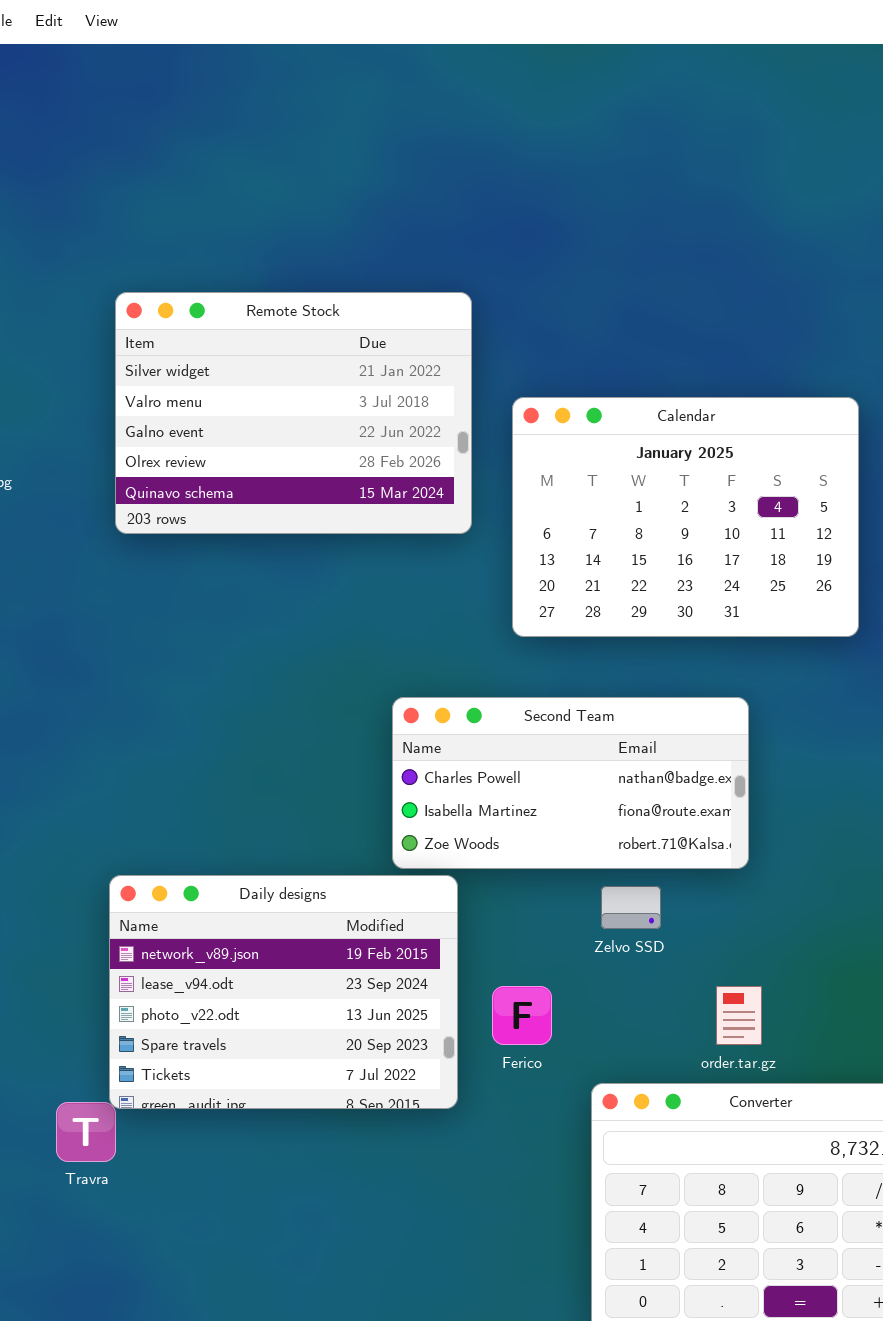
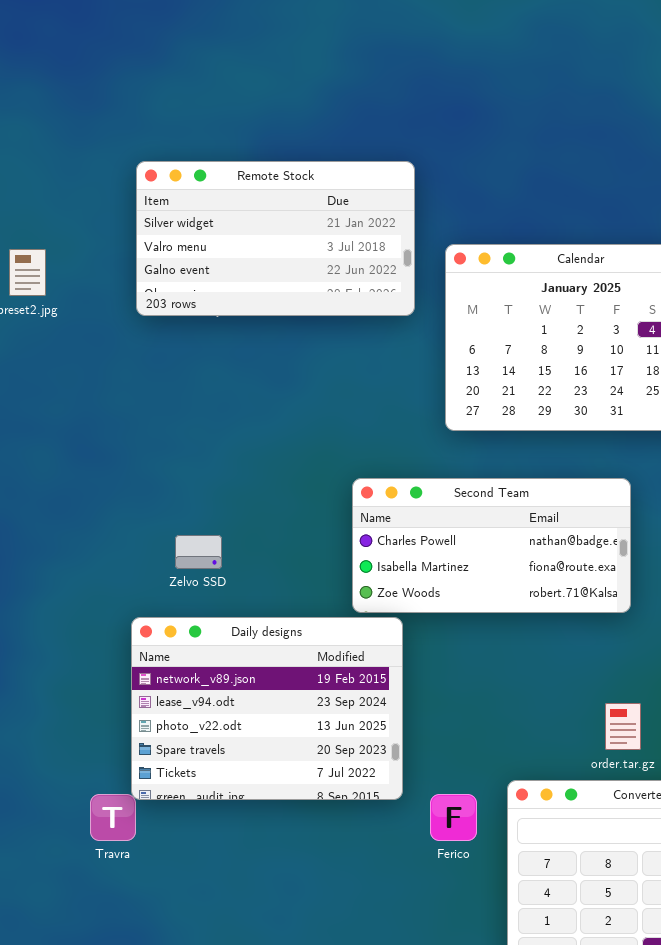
Remote Stock: [115,292,472,534] -> [136,161,415,316], resized
Zelvo SSD: [601,886,661,929] -> [175,535,222,569], moved
Ferico: [492,986,552,1045] -> [430,794,477,841], moved

